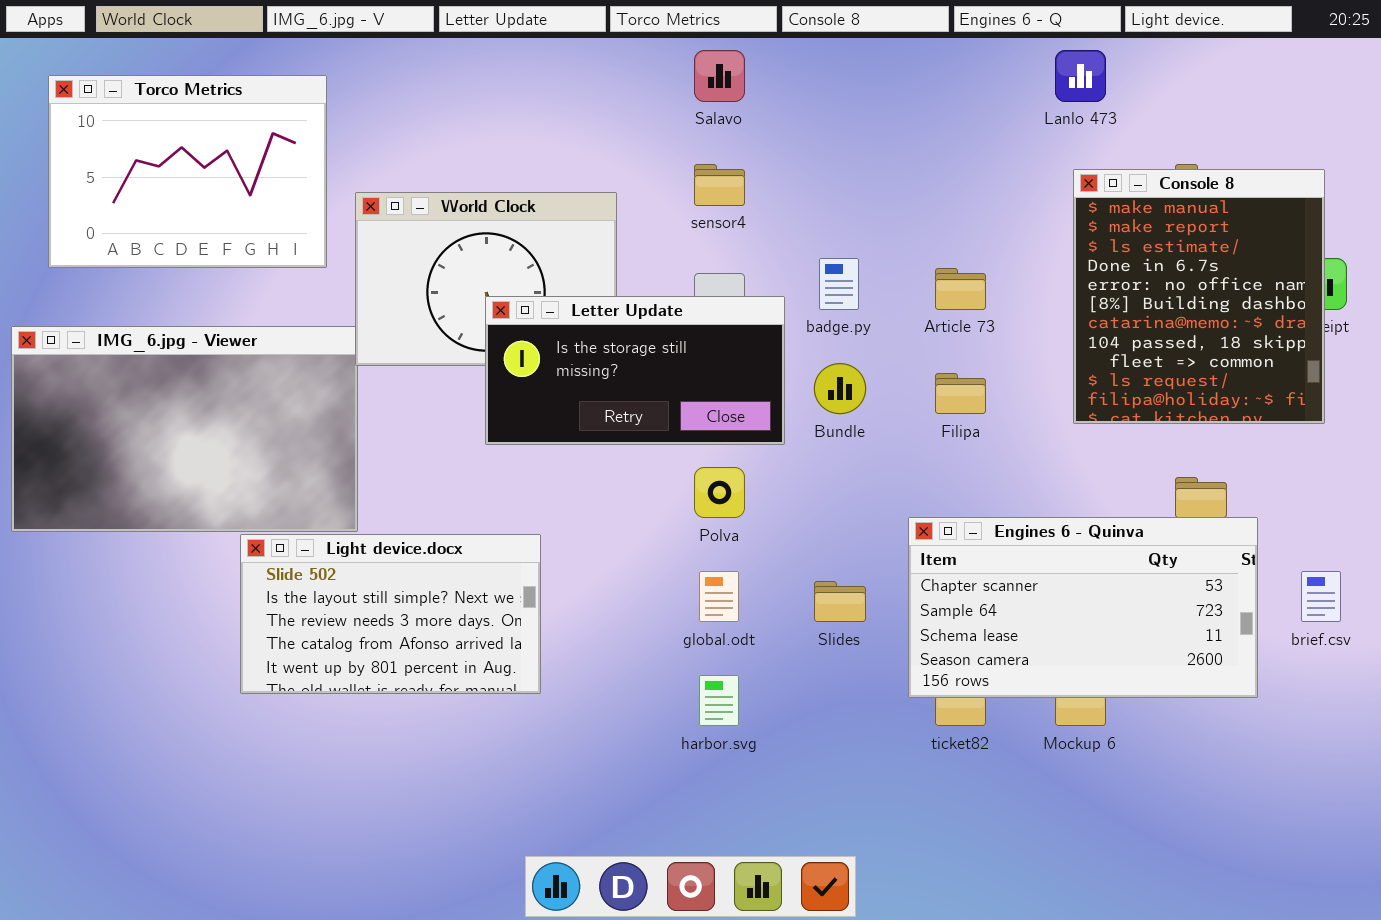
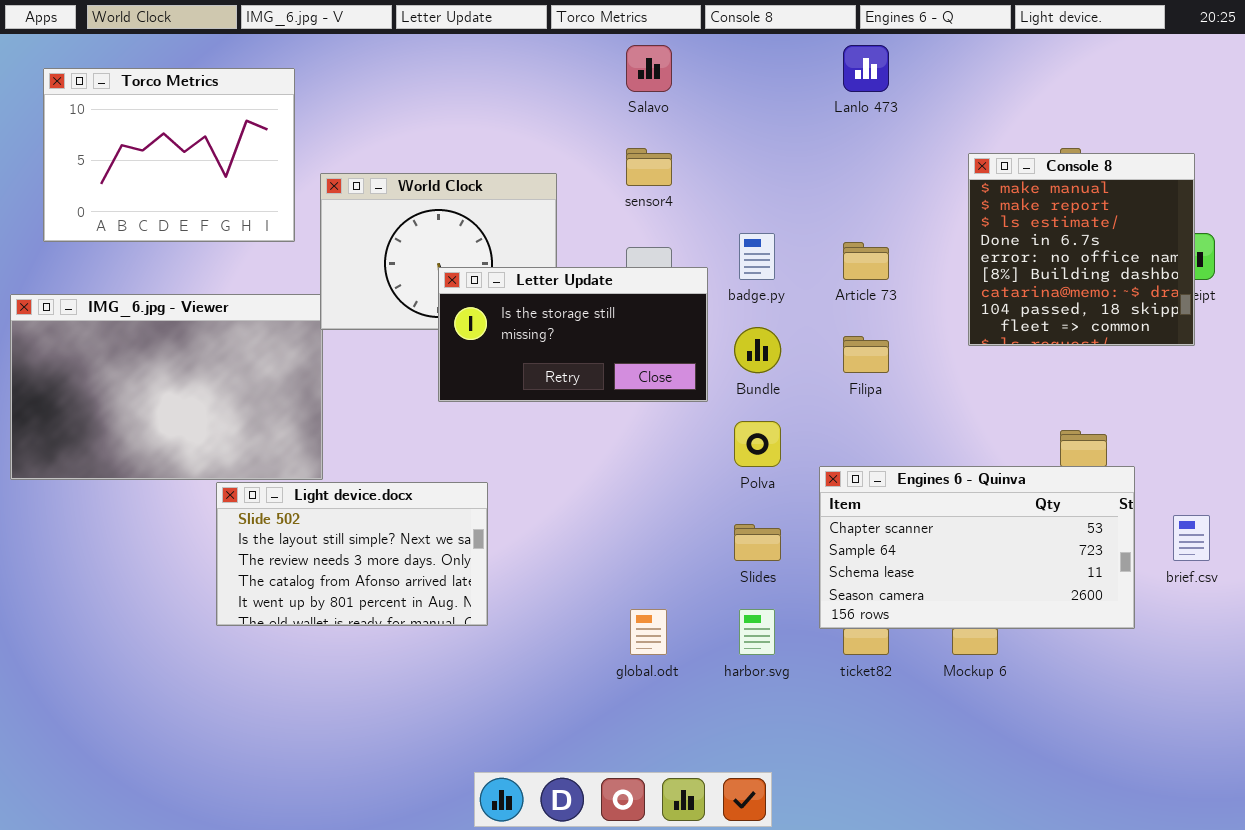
Lanlo 473: [1055,50,1106,102] -> [843,45,889,92], moved
Console 8: [1073,169,1325,424] -> [968,153,1195,346], resized
Polva: [694,467,745,518] -> [734,421,781,467], moved
global.odt: [699,571,739,622] -> [630,609,667,655], moved
harbor.svg: [699,675,739,726] -> [739,609,775,655], moved

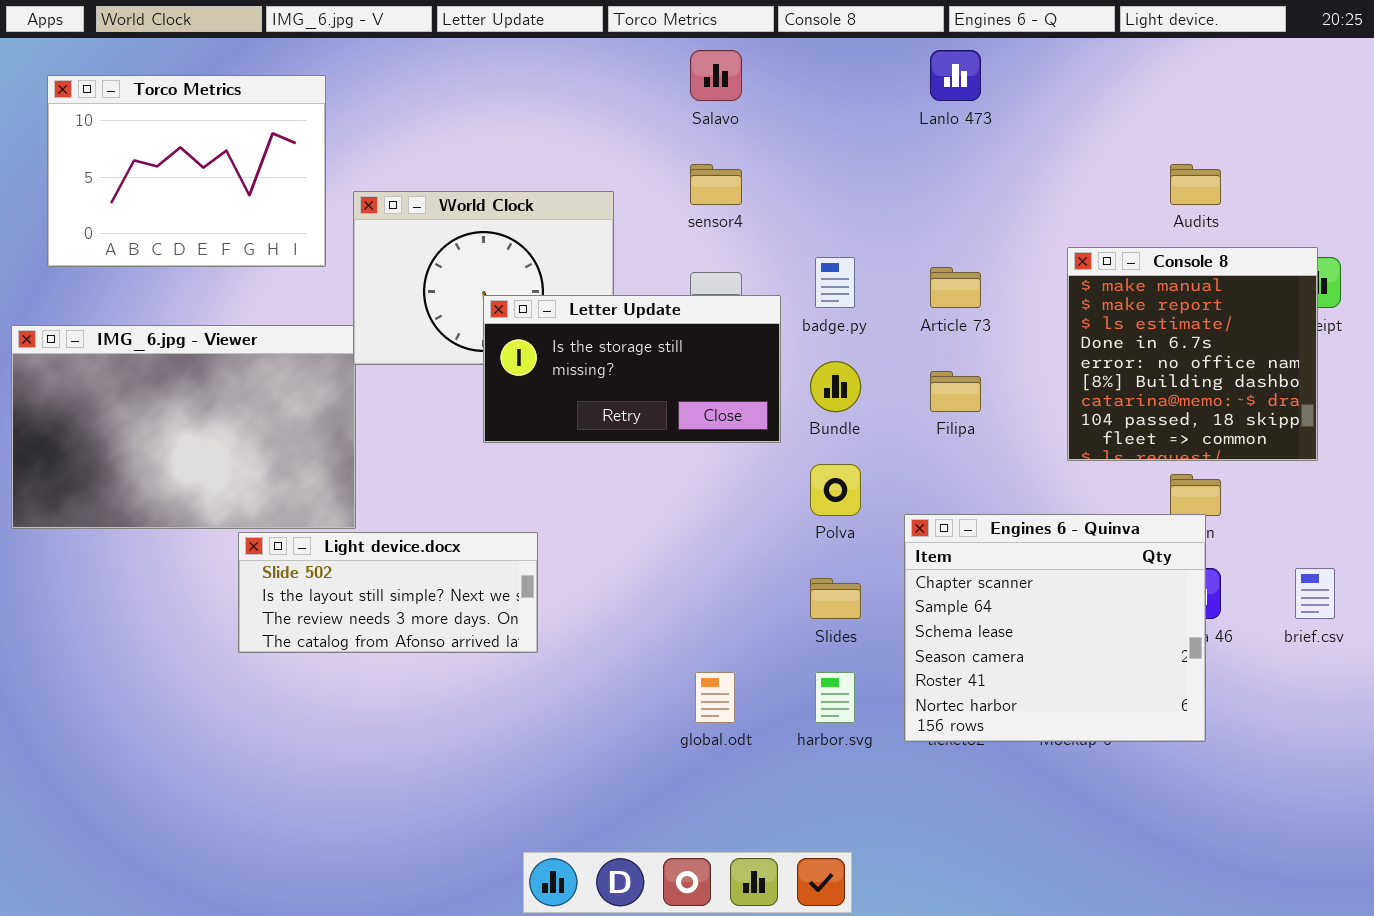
Console 8: [968,153,1195,346] -> [1067,247,1318,461], moved
Engines 6 - Quinva: [819,466,1135,629] -> [904,514,1206,742], resized
Light device.docx: [216,482,488,626] -> [238,532,538,653], resized

